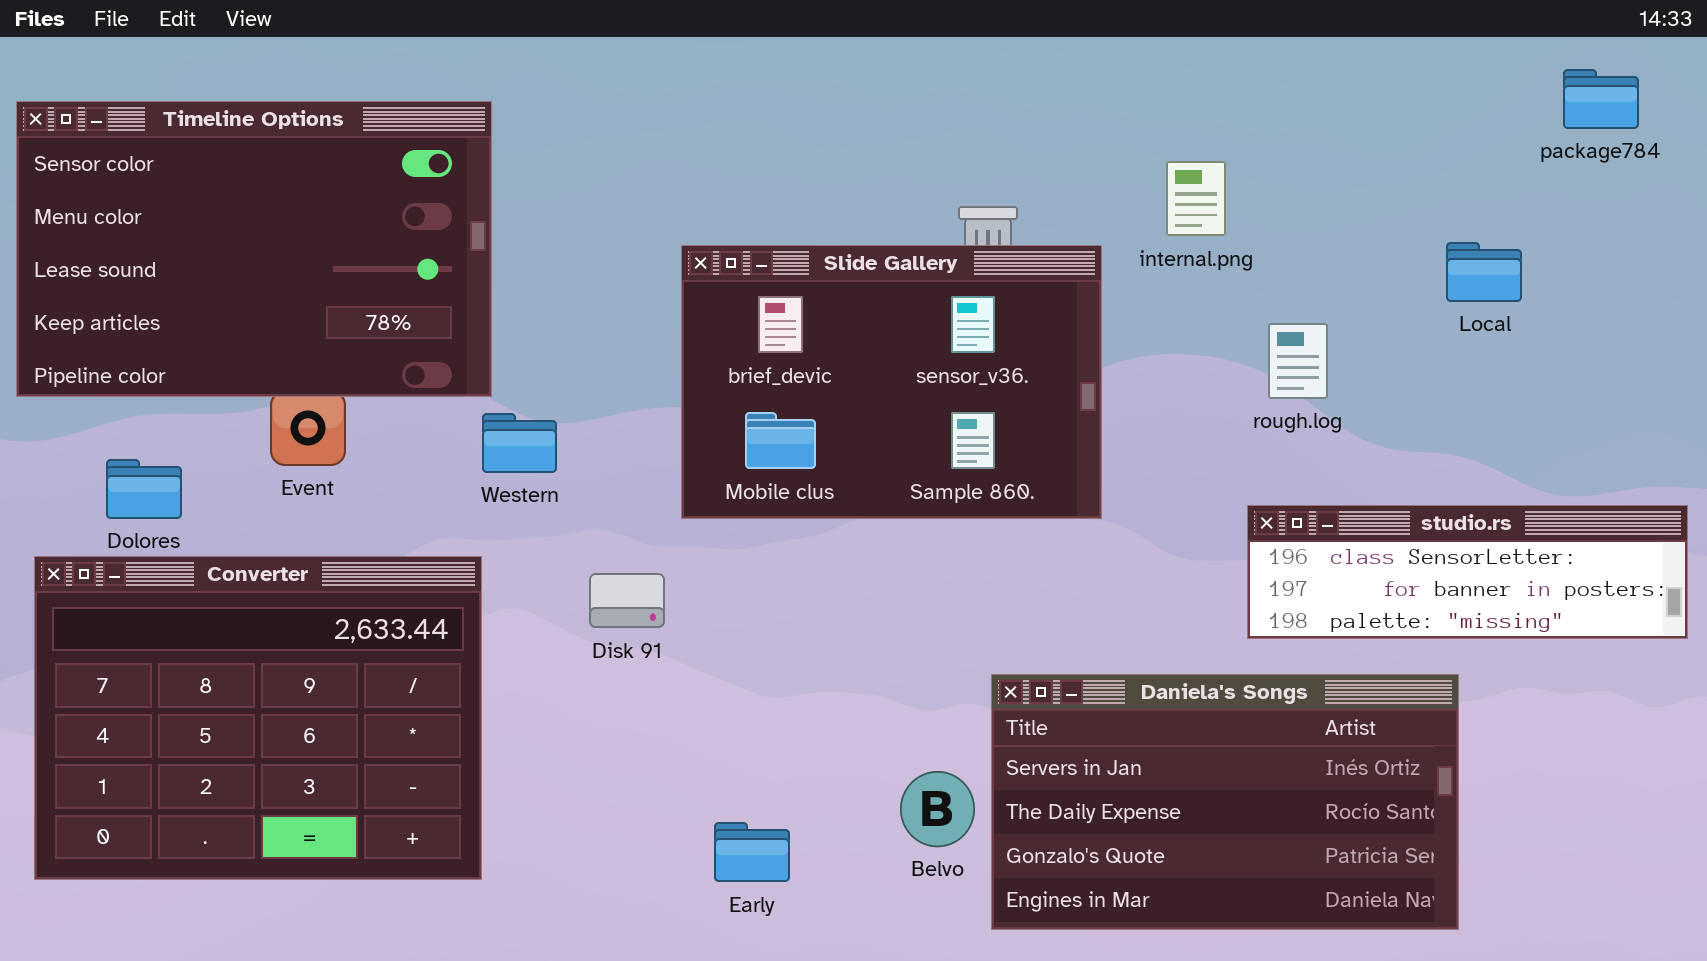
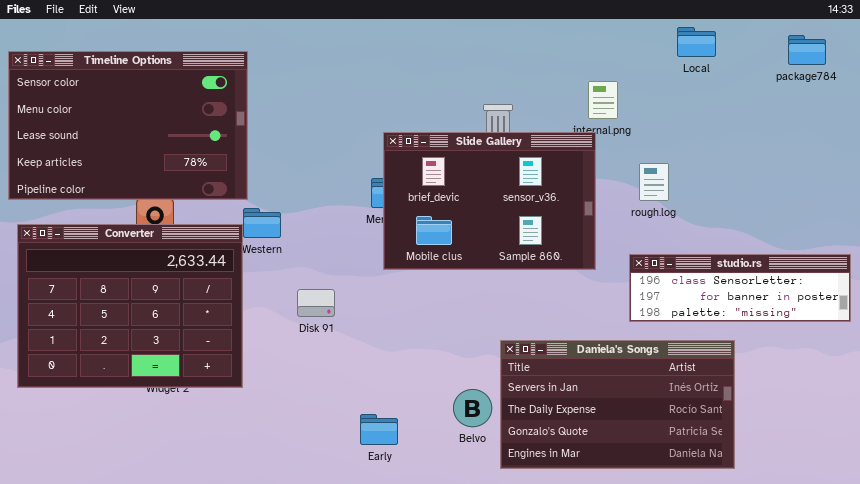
Local: [1446,242,1522,302] -> [677,27,716,57], moved
Slide Gallery: [681,245,1102,519] -> [383,132,596,270], moved
Converter: [34,556,482,880] -> [17,224,243,388], moved

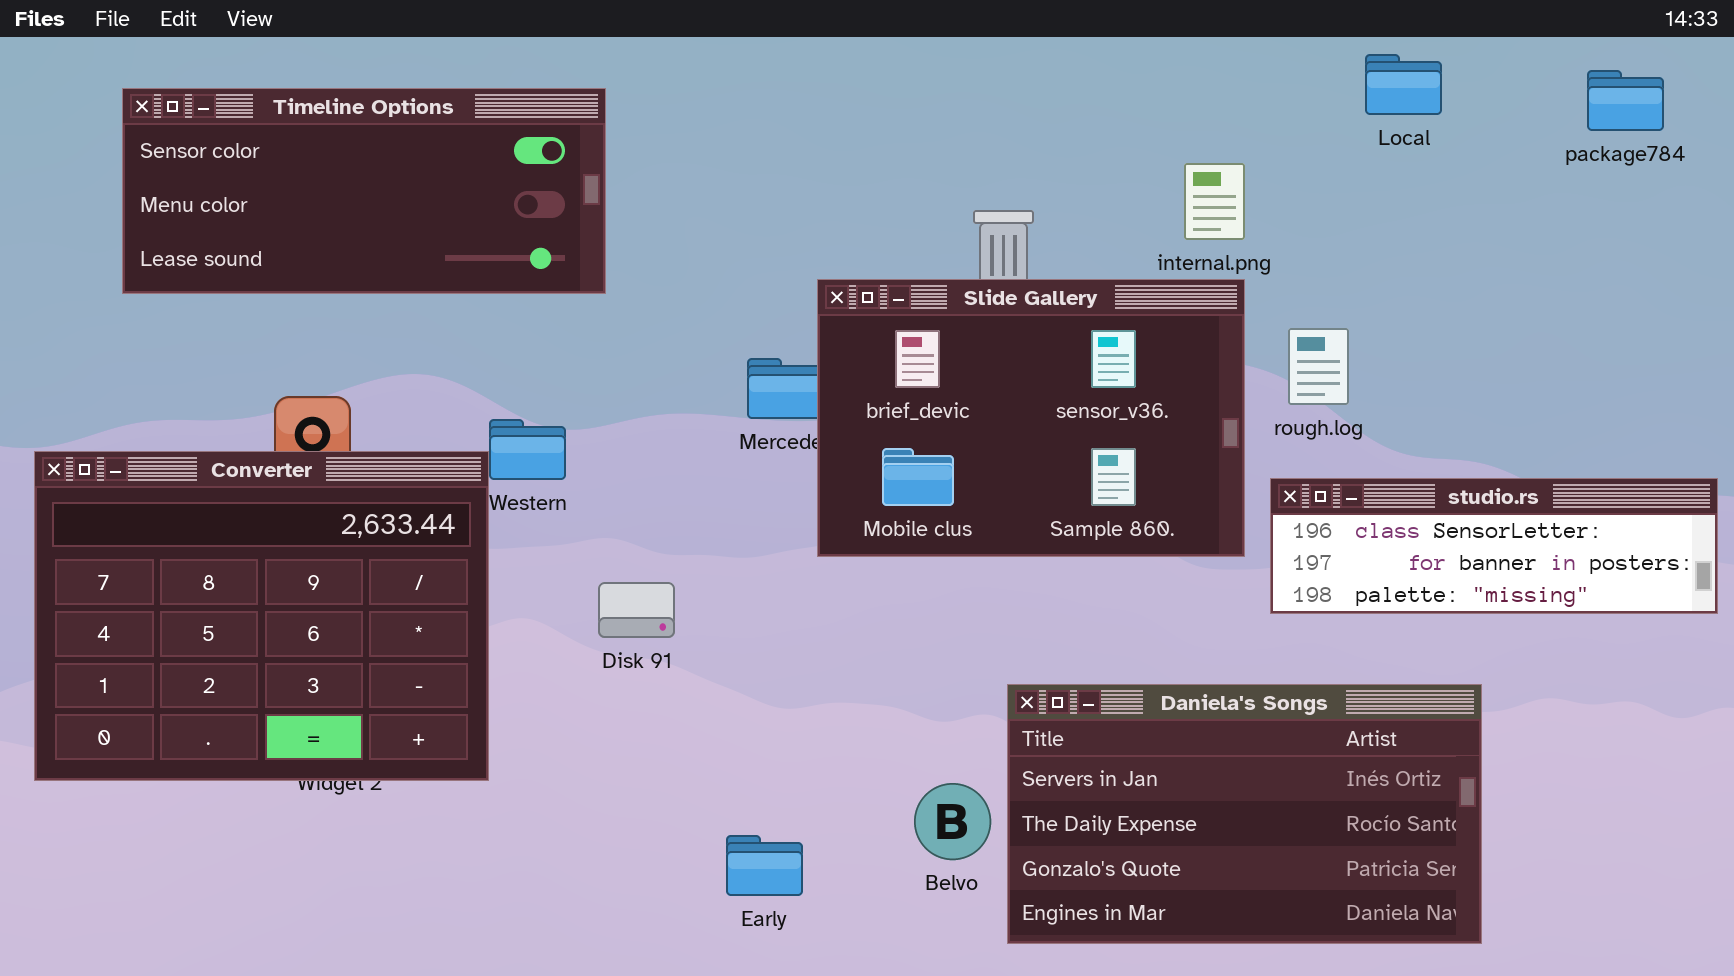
Timeline Options: [8,51,248,200] -> [122,88,606,294], moved, resized
Slide Gallery: [383,132,596,270] -> [817,279,1245,557], moved
studio.rs: [629,254,851,322] -> [1270,478,1718,614], moved

